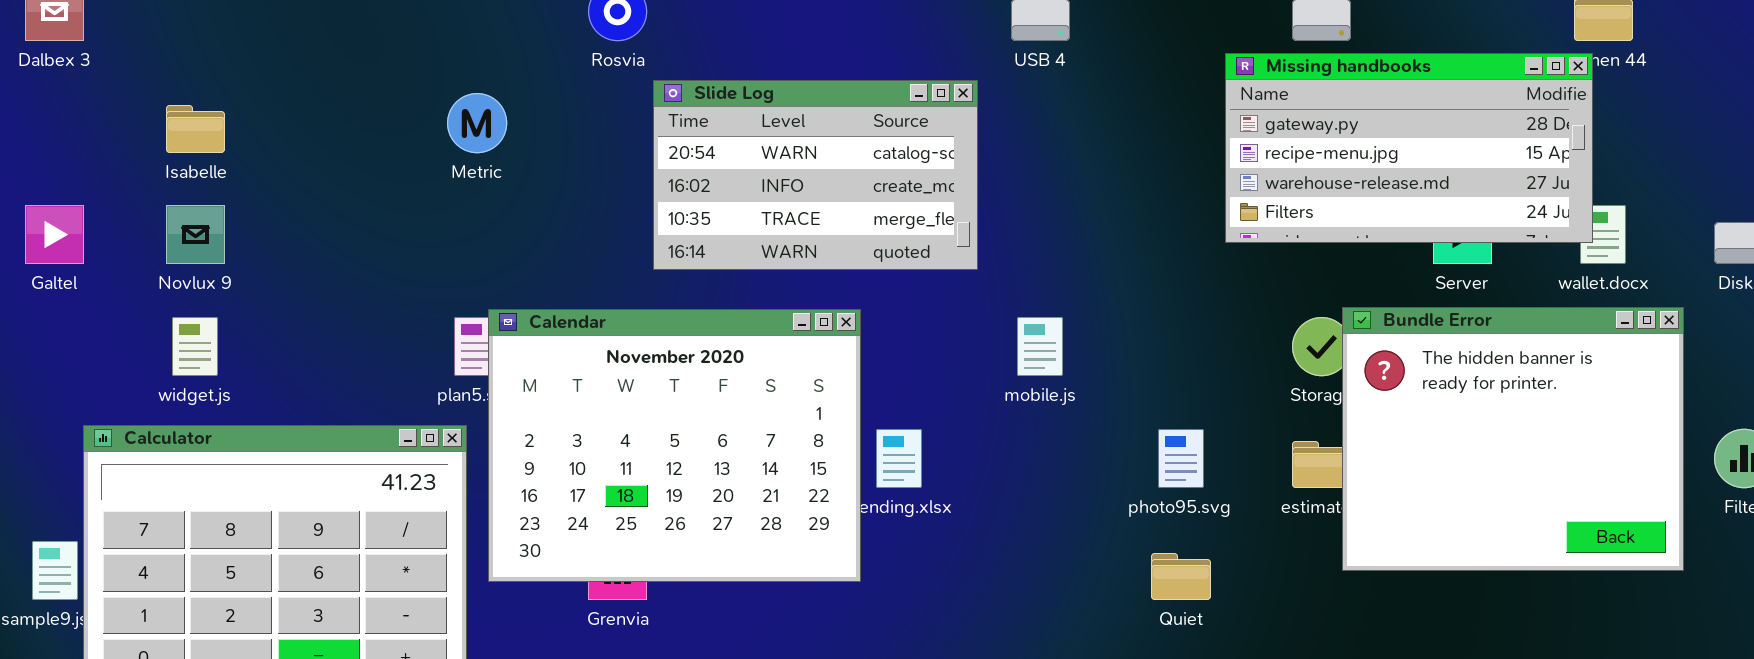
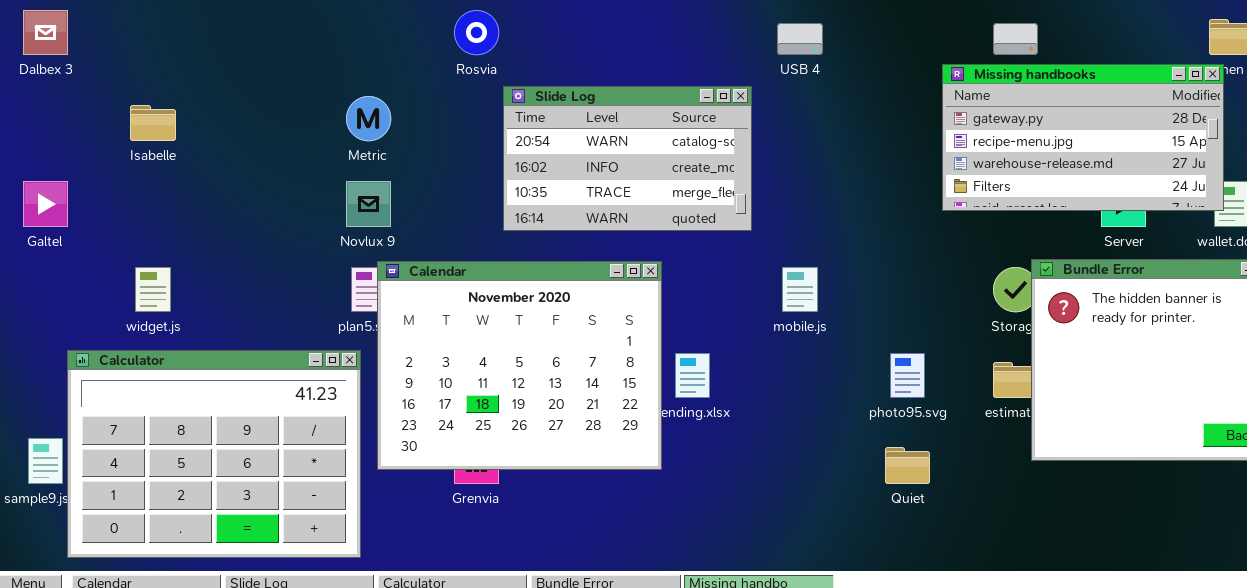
Novlux 9: [166,205,225,264] -> [346,181,391,227], moved

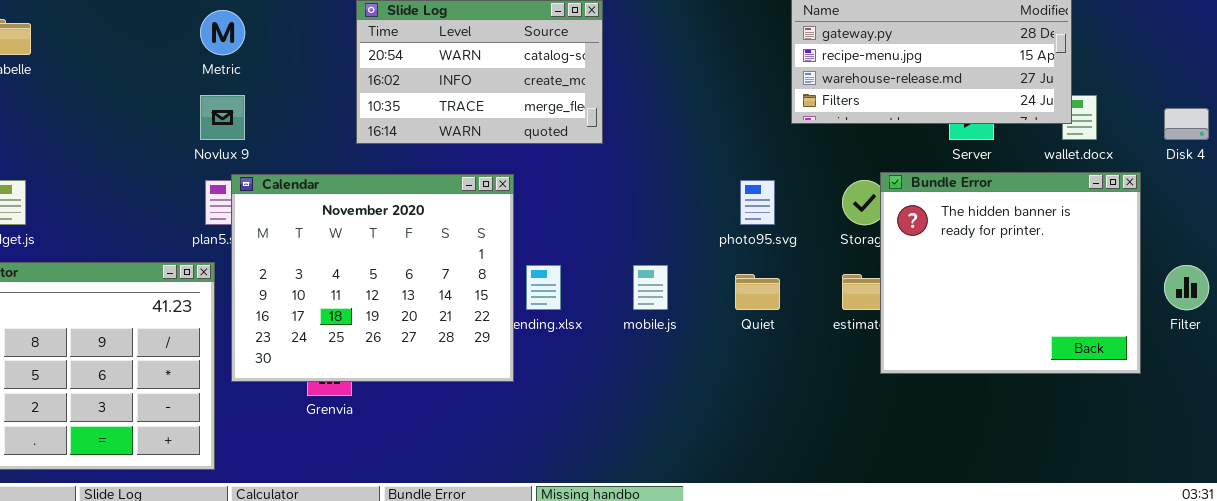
mobile.js: [782,267,818,312] -> [633,265,668,310], moved
photo95.svg: [890,353,925,398] -> [740,180,775,225], moved
Quiet: [885,447,930,484] -> [735,274,780,310], moved

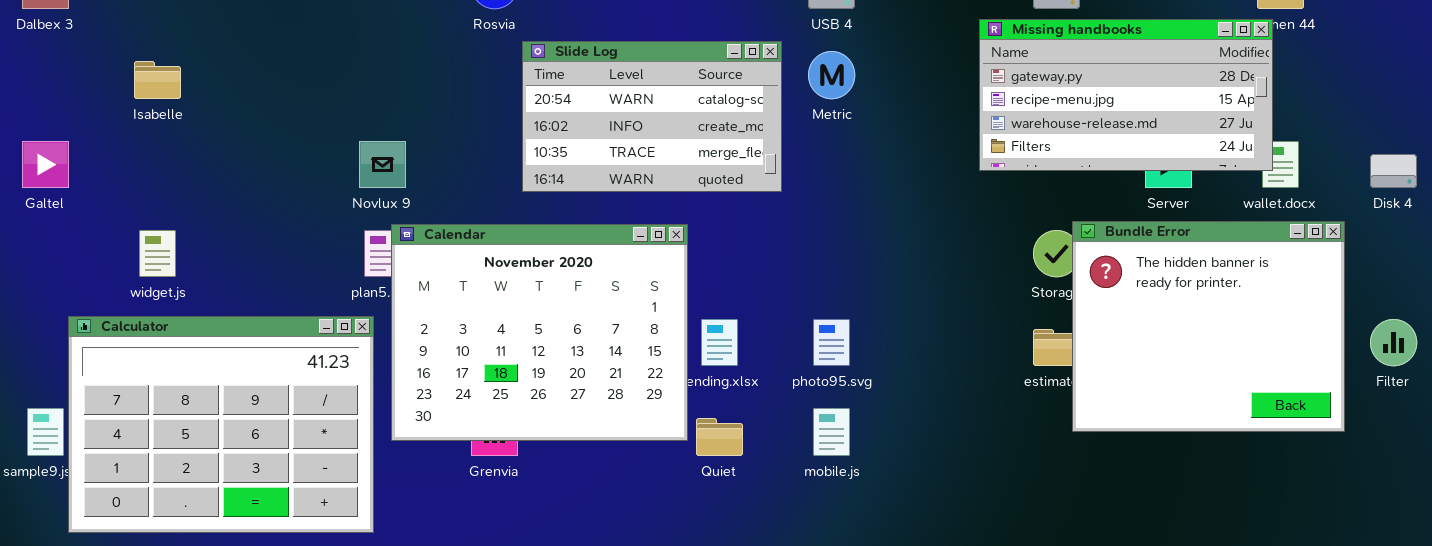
Metric: [200,10,245,55] -> [808,51,855,99], moved
photo95.svg: [740,180,775,225] -> [813,319,850,366], moved
mobile.js: [633,265,668,310] -> [813,408,850,456], moved
Quiet: [735,274,780,310] -> [696,418,743,456], moved

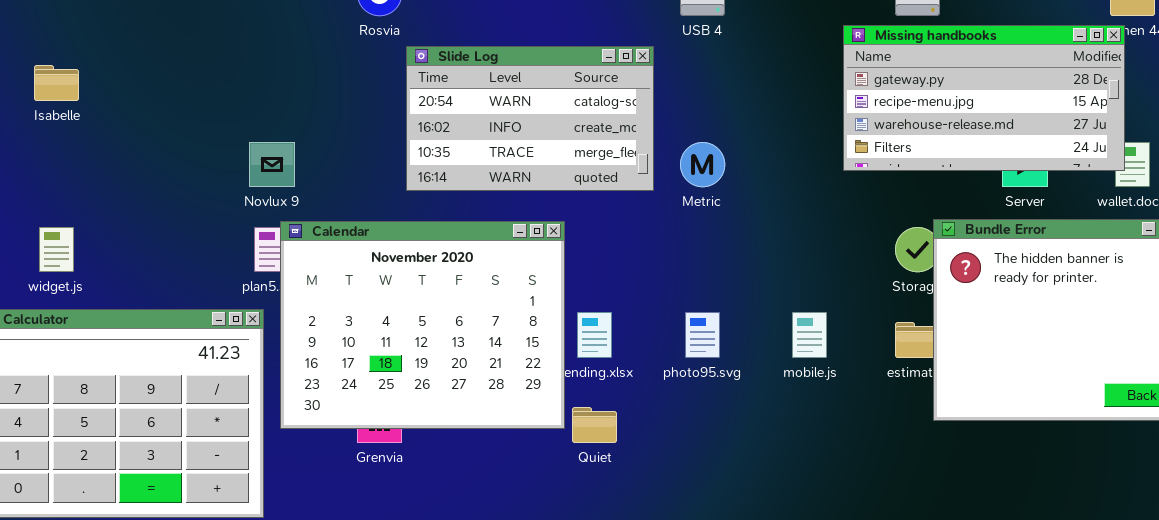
Metric: [808,51,855,99] -> [680,142,725,187], moved
mobile.js: [813,408,850,456] -> [792,312,827,358], moved

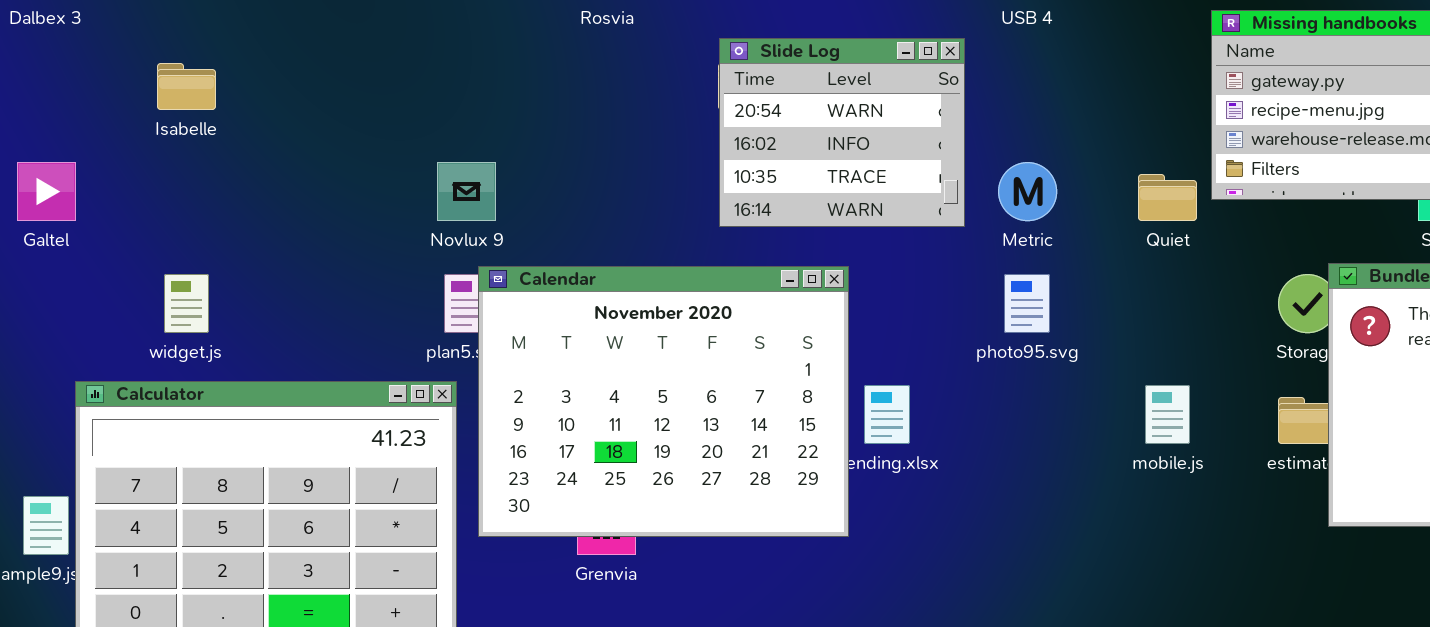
Slide Log: [406,46,654,191] -> [719,38,965,227], resized
photo95.svg: [685,312,720,358] -> [1004,274,1050,333], moved
Quiet: [572,407,617,443] -> [1138,174,1197,221], moved

